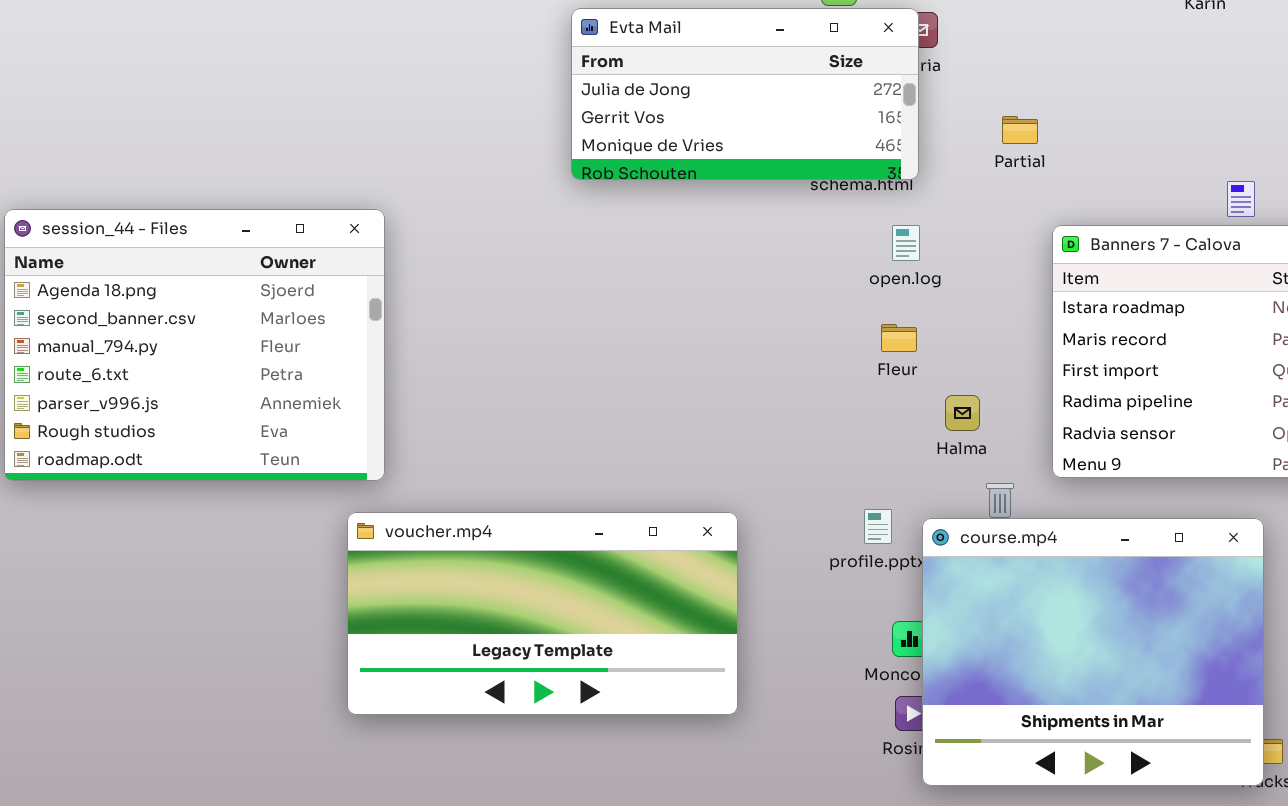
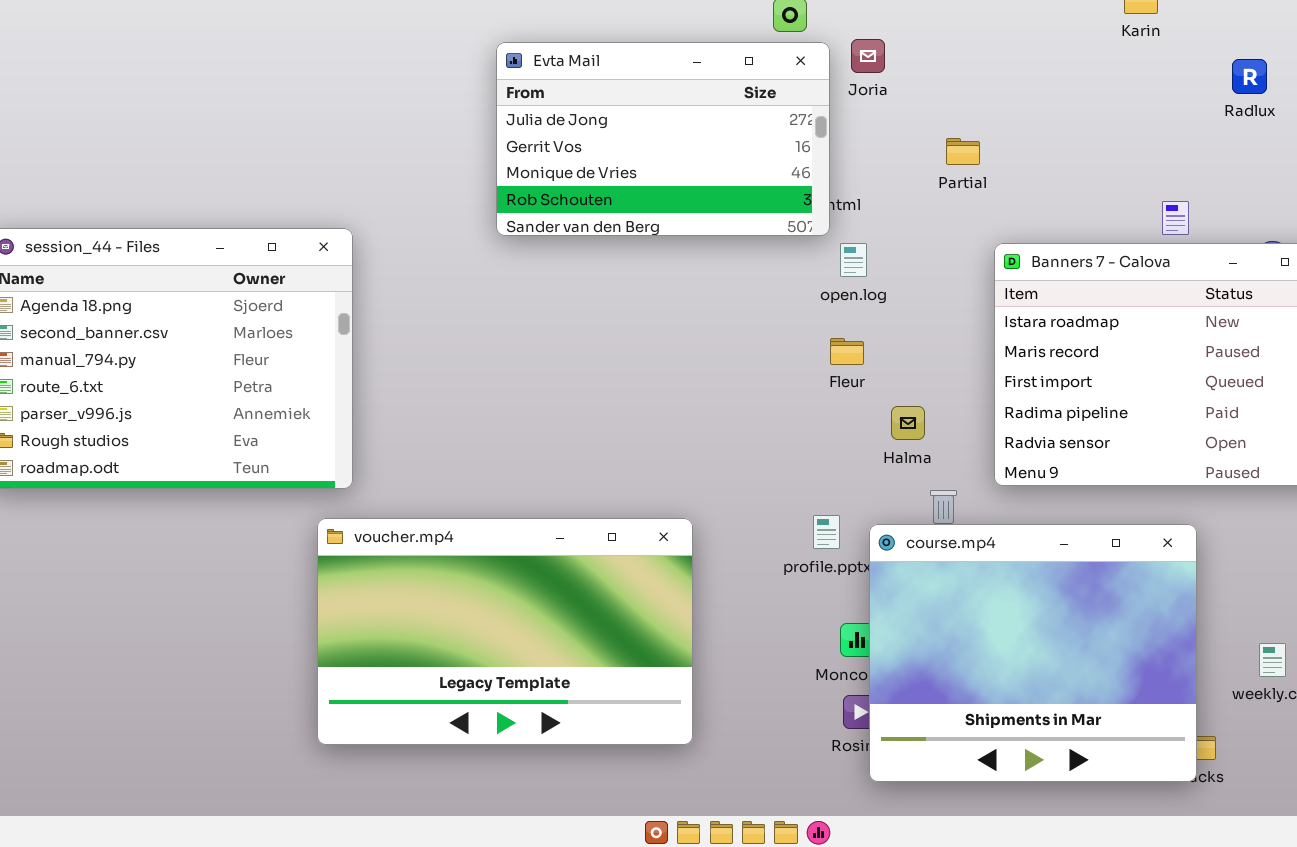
Evta Mail: [571,8,919,180] -> [496,42,830,236], moved, resized
voucher.mp4: [347,512,738,715] -> [317,518,693,745], resized

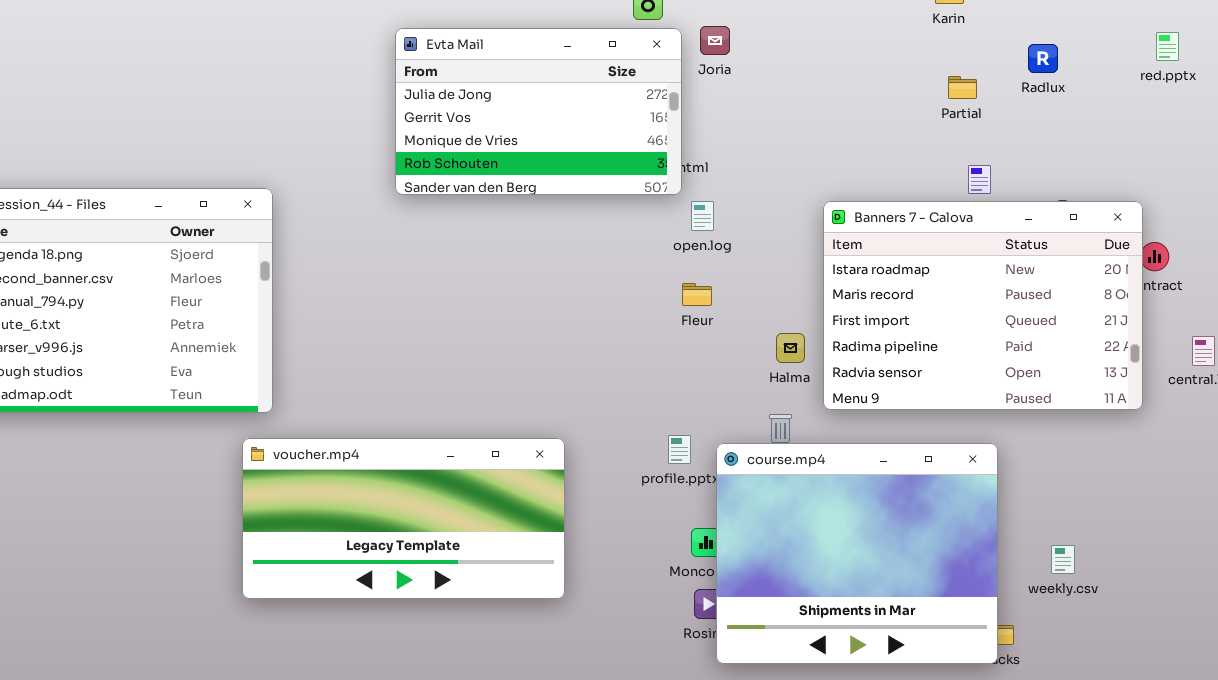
Partial: [946,138,980,165] -> [948,76,977,99], moved
Halma: [891,406,925,440] -> [776,333,805,363], moved
voucher.mp4: [317,518,693,745] -> [242,438,565,599], resized

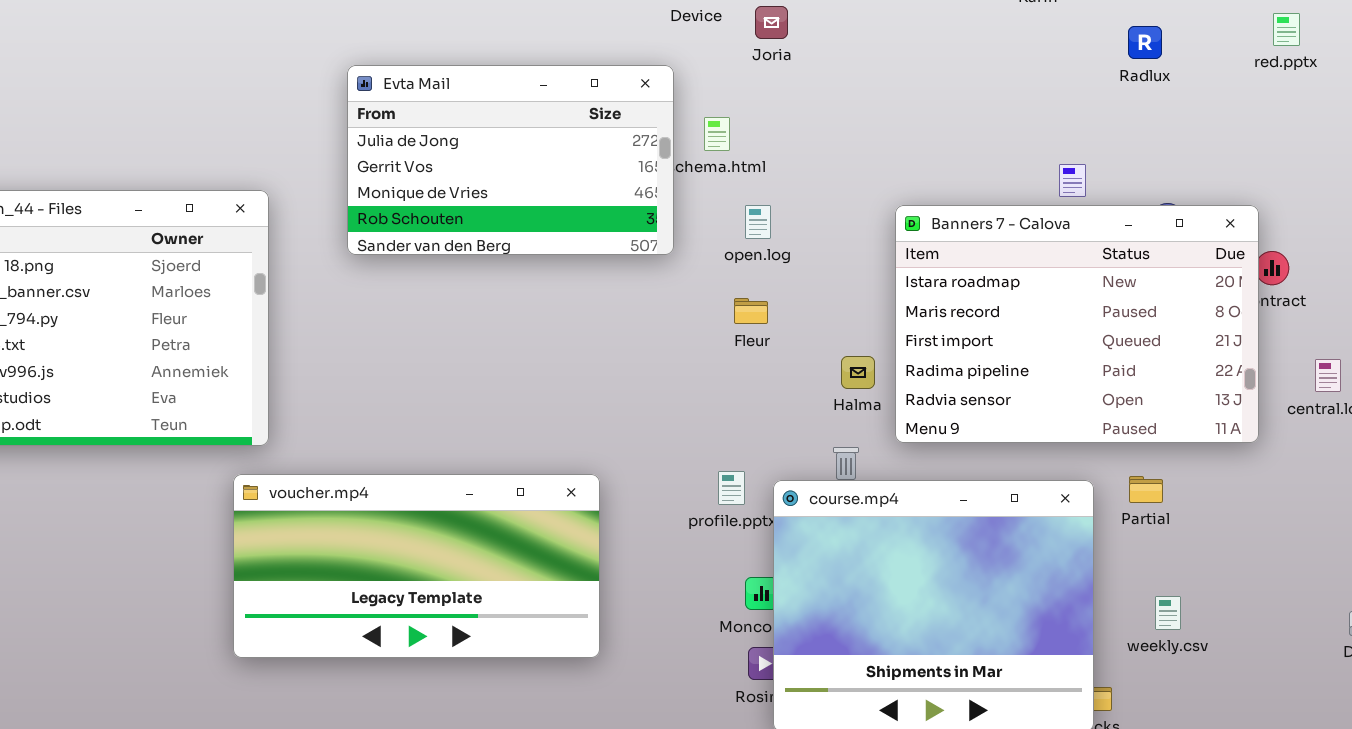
Evta Mail: [395,28,682,195] -> [347,65,674,255], moved
Partial: [948,76,977,99] -> [1129,476,1163,503], moved

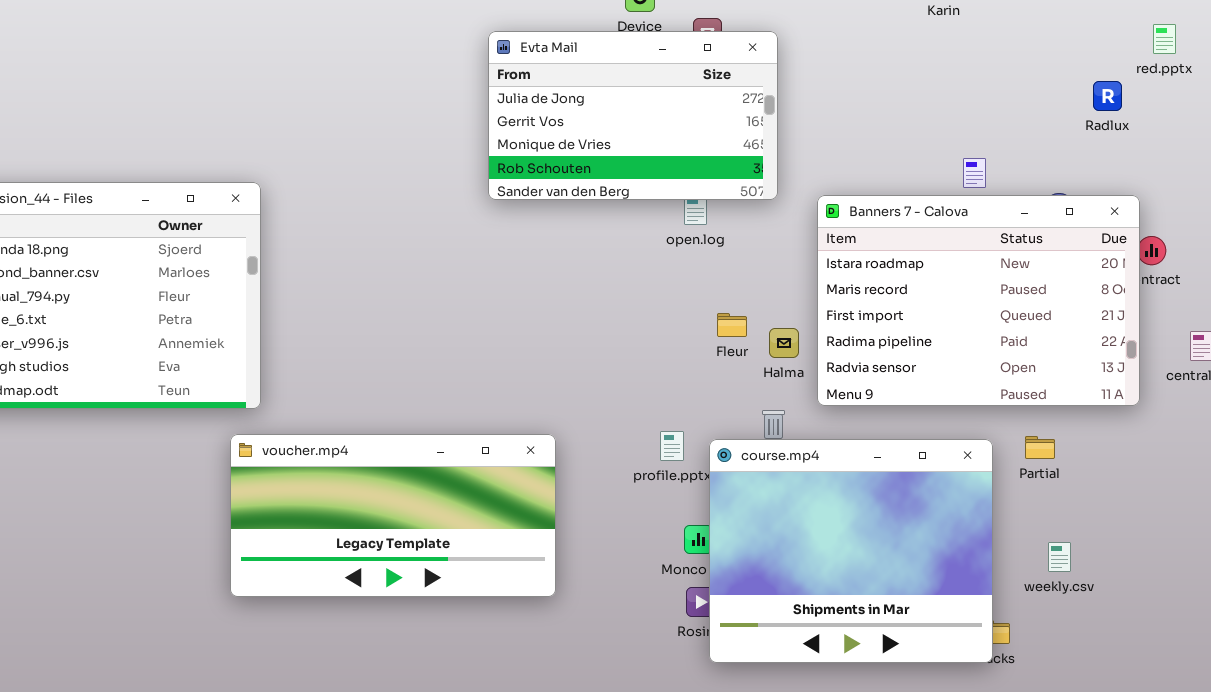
Radlux: [1128,26,1162,59] -> [1093,81,1122,111], moved
Evta Mail: [347,65,674,255] -> [488,31,778,200], moved
Fleur: [734,298,768,324] -> [717,313,747,337], moved

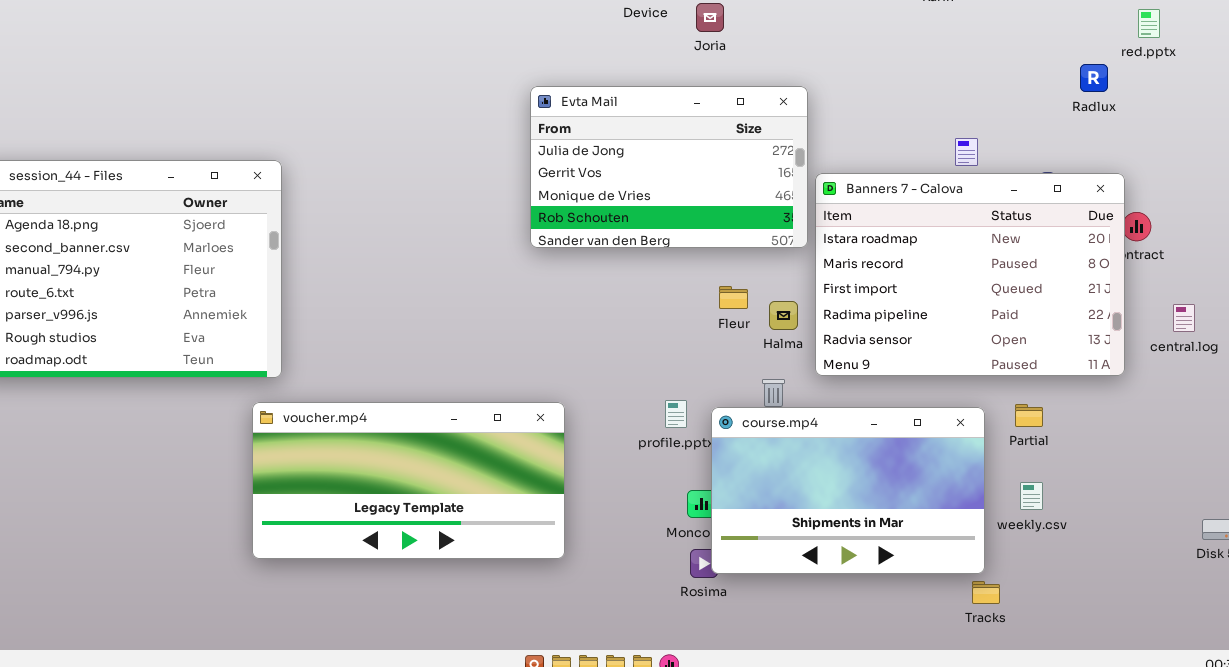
Evta Mail: [488,31,778,200] -> [530,86,808,248], moved
course.mp4: [709,439,993,663] -> [711,407,985,574], resized
weekly.csv: [1048,542,1071,572] -> [1020,482,1043,510], moved

